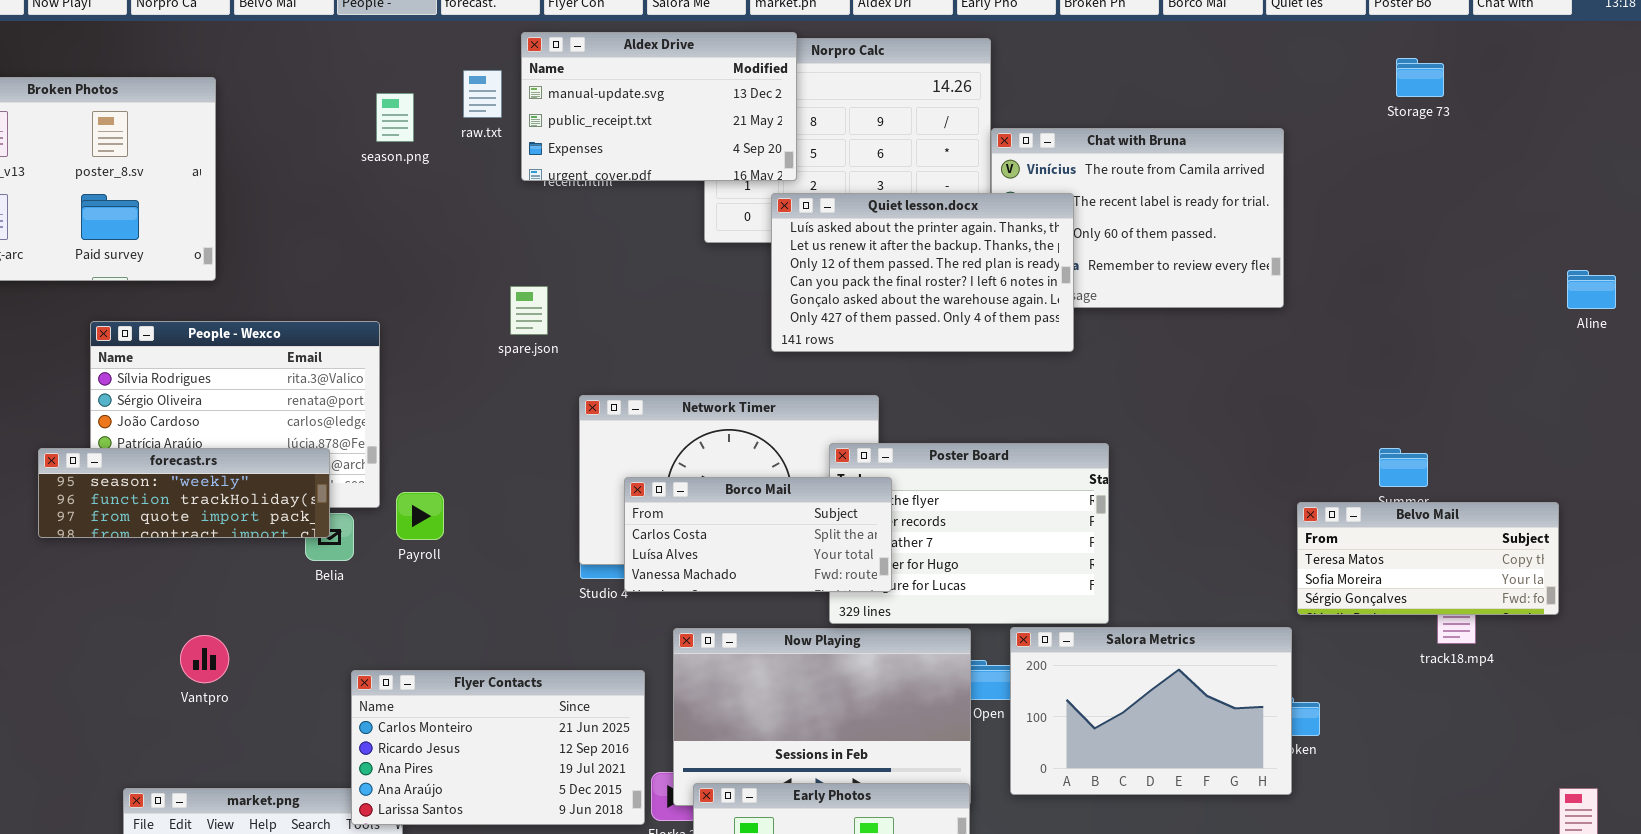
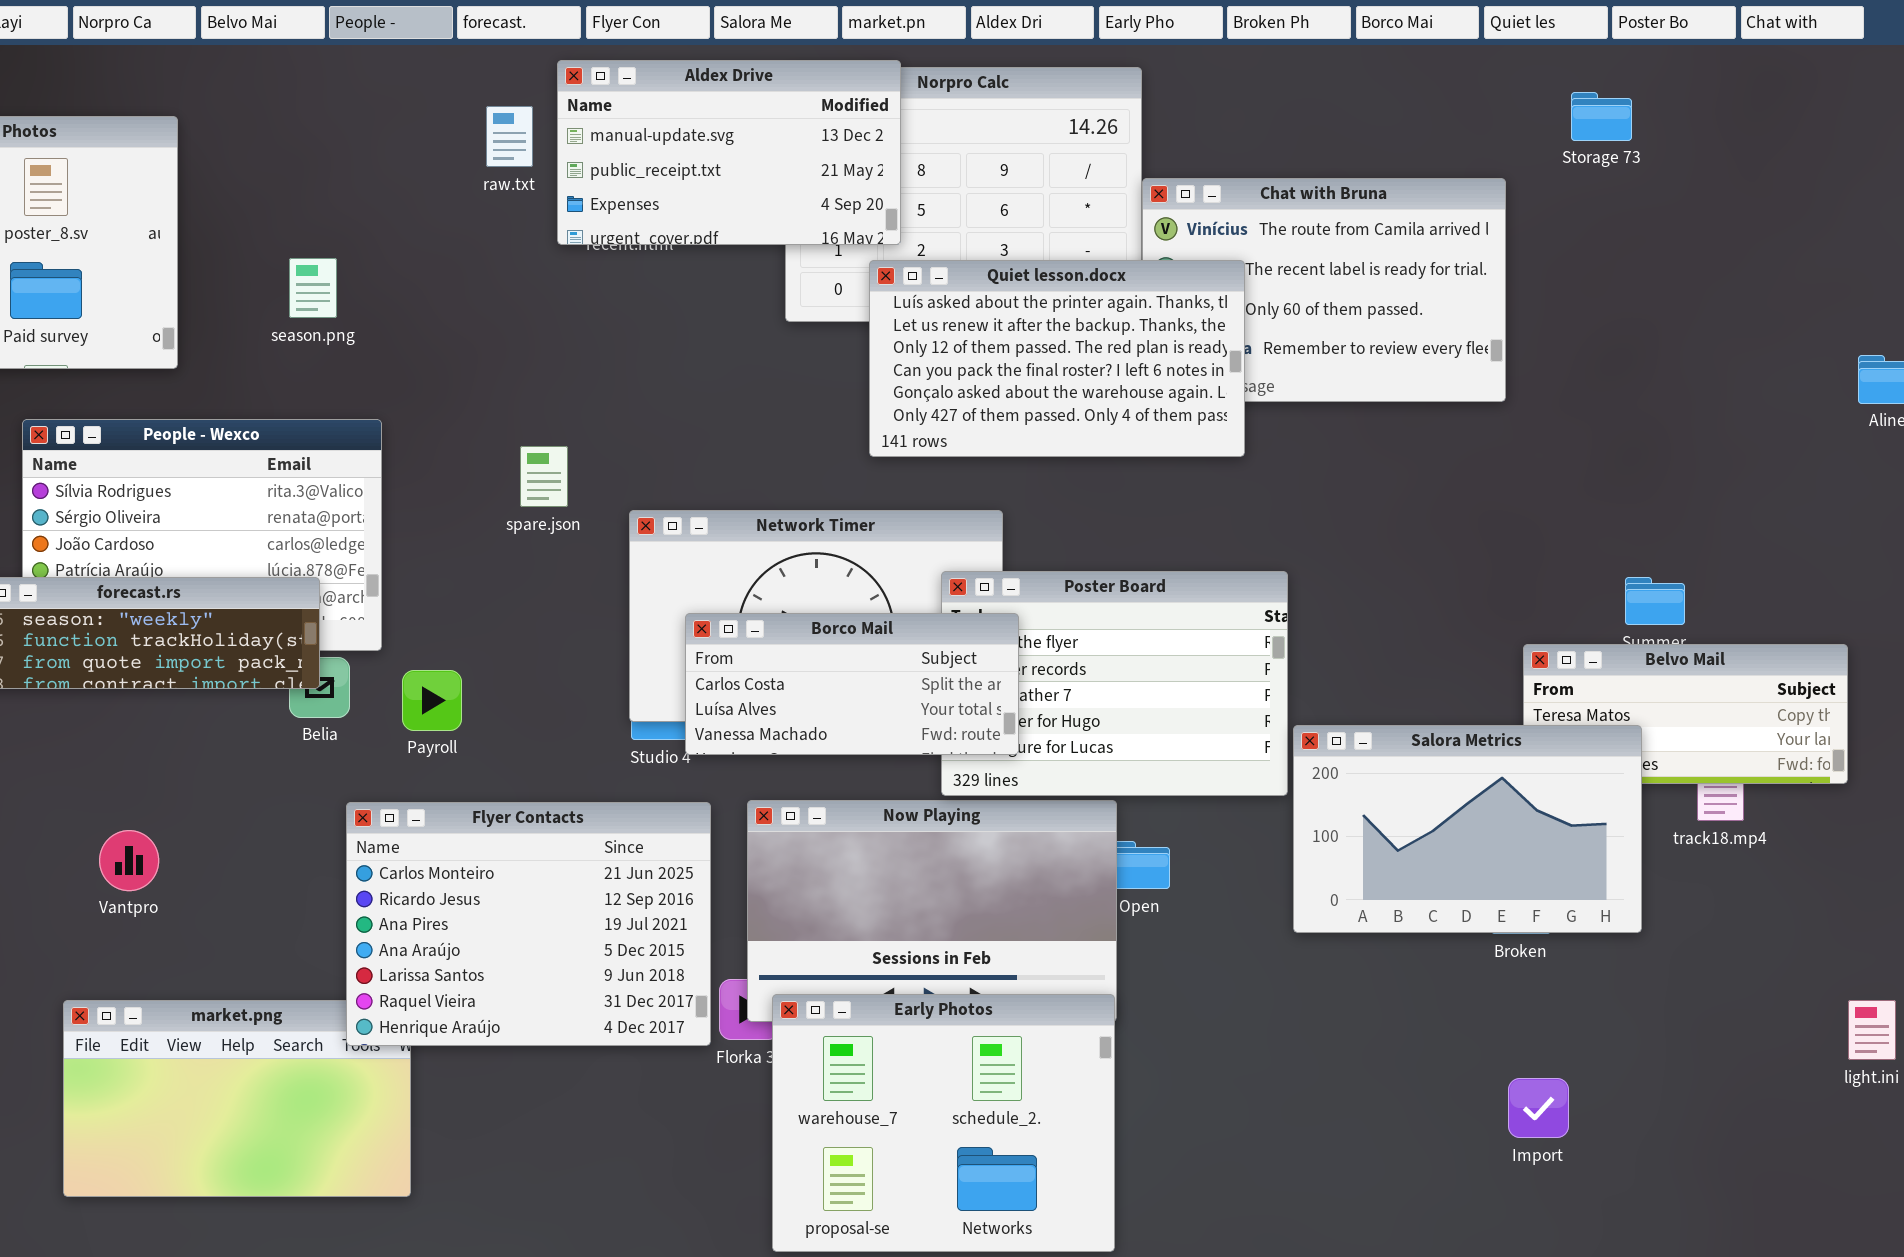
Storage 73: [1396,58,1444,97] -> [1571,92,1632,141], moved
season.png: [376,93,414,142] -> [289,258,337,318], moved
spare.json: [510,286,548,335] -> [520,446,568,507], moved
Payroll: [396,492,444,540] -> [402,670,462,731], moved
Salora Metrics: [1010,627,1292,795] -> [1293,725,1642,933], moved
Vantpro: [180,635,229,683] -> [99,830,159,891], moved
Flyer Contacts: [351,670,645,825] -> [346,802,711,1046], resized

